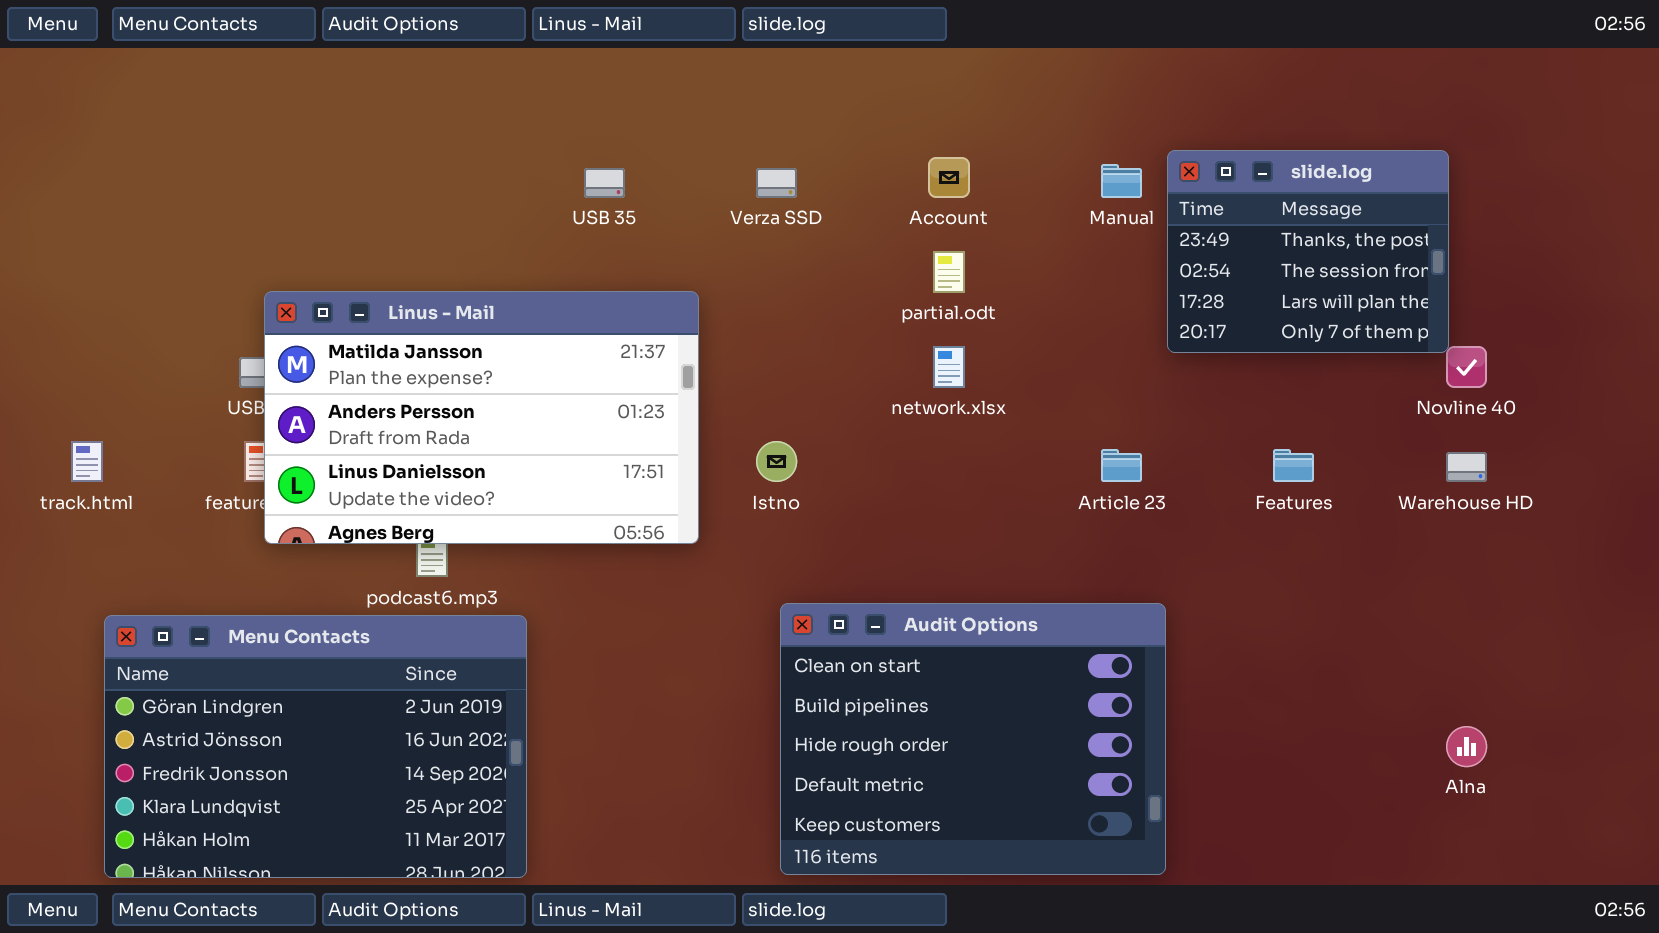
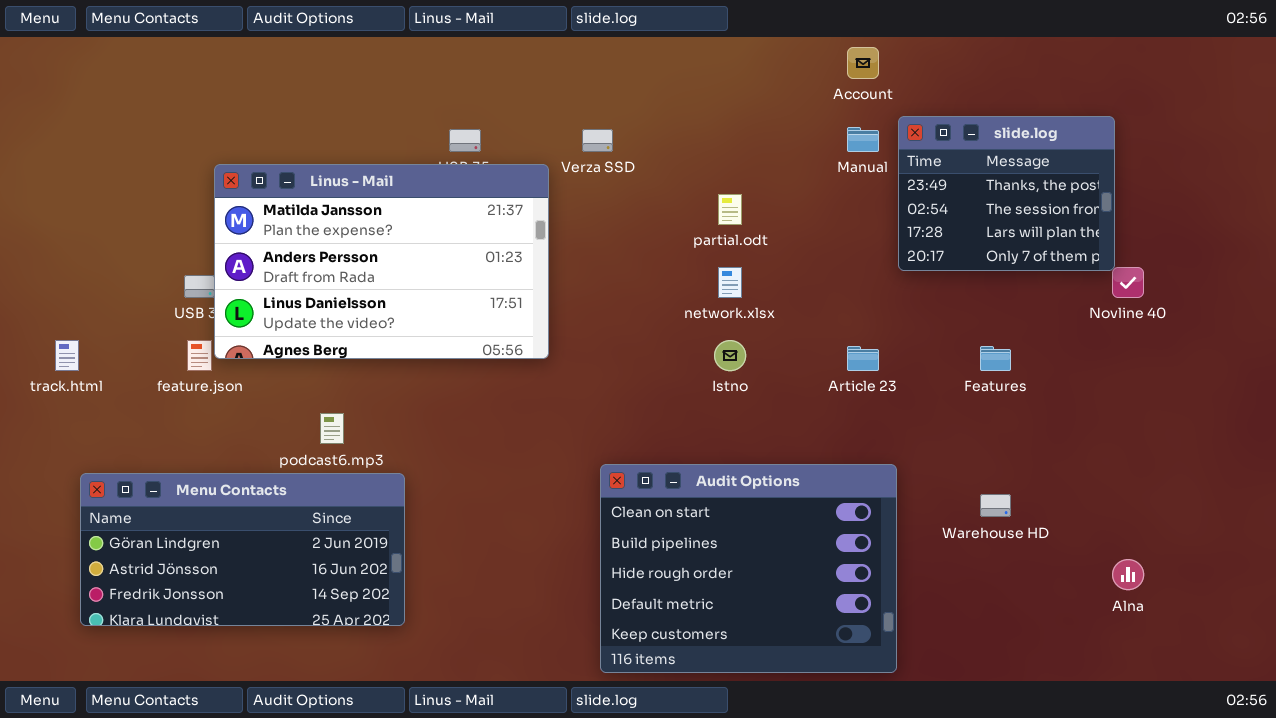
Account: [928,157,970,198] -> [847,47,879,79], moved
Linus - Mail: [264,291,699,544] -> [214,164,549,359], moved
Istno: [756,441,797,482] -> [714,340,746,371], moved
Warehouse HD: [1446,452,1487,482] -> [980,494,1011,517], moved
Menu Contacts: [104,615,527,878] -> [80,473,405,626], resized

